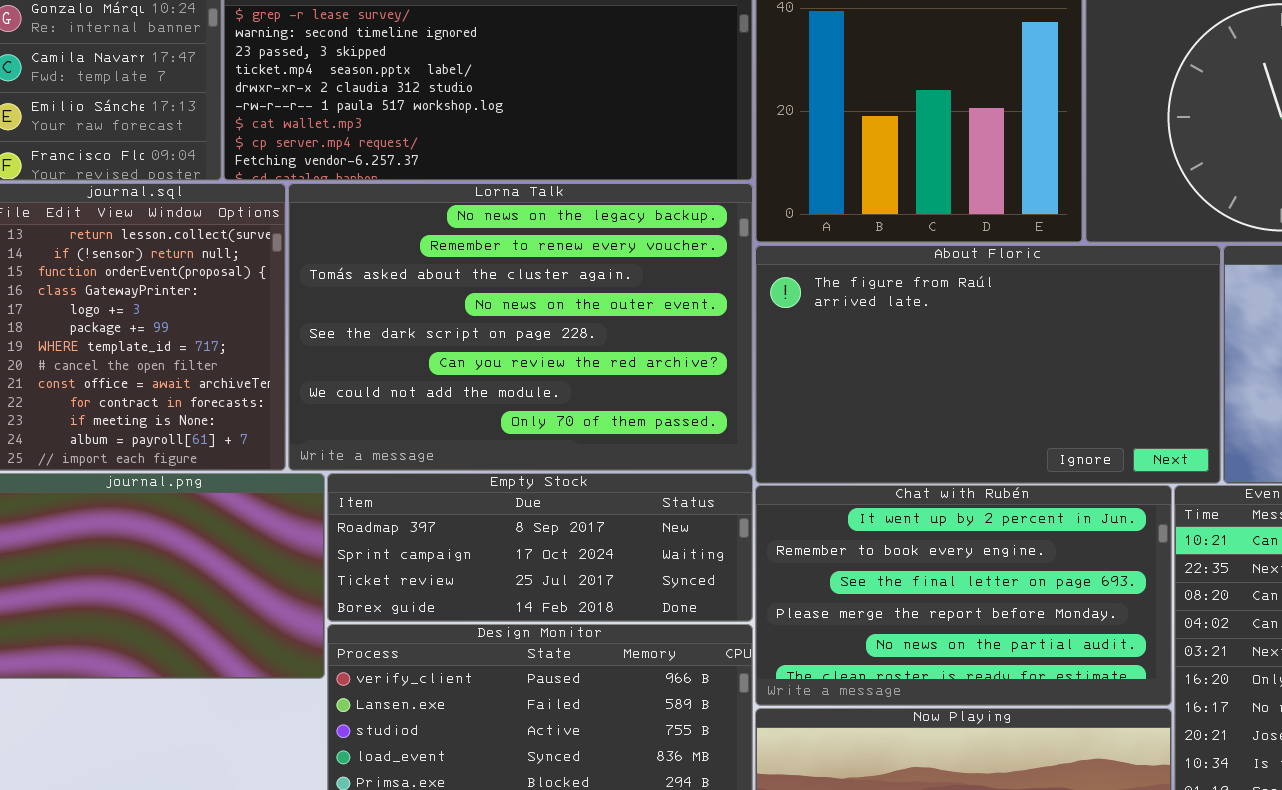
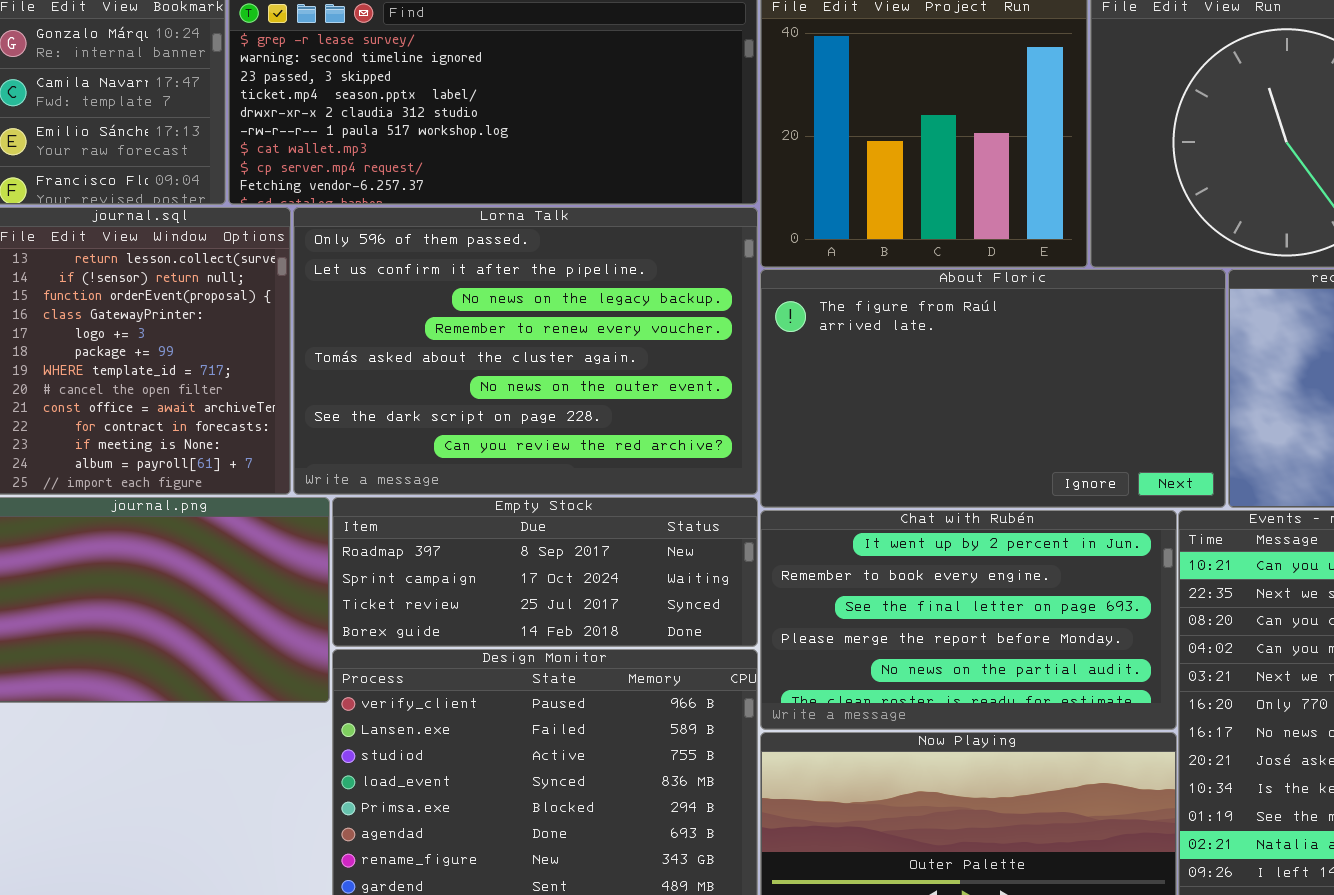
Lorna Talk: [288,183,753,471] -> [293,207,758,495], scrolled up 2 rows

